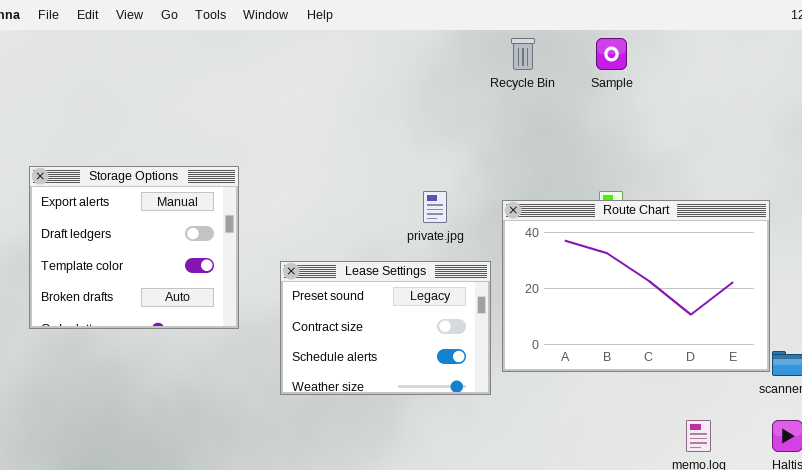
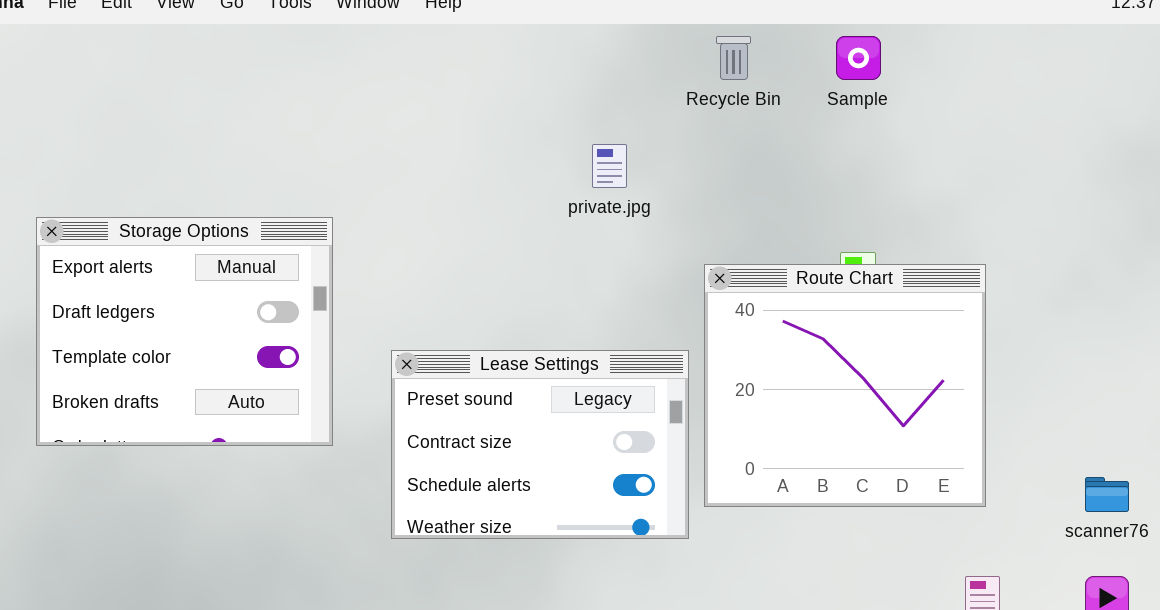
private.jpg: [423,191,447,223] -> [592,144,627,188], moved
Route Chart: [502,200,770,372] -> [704,264,986,507], resized

